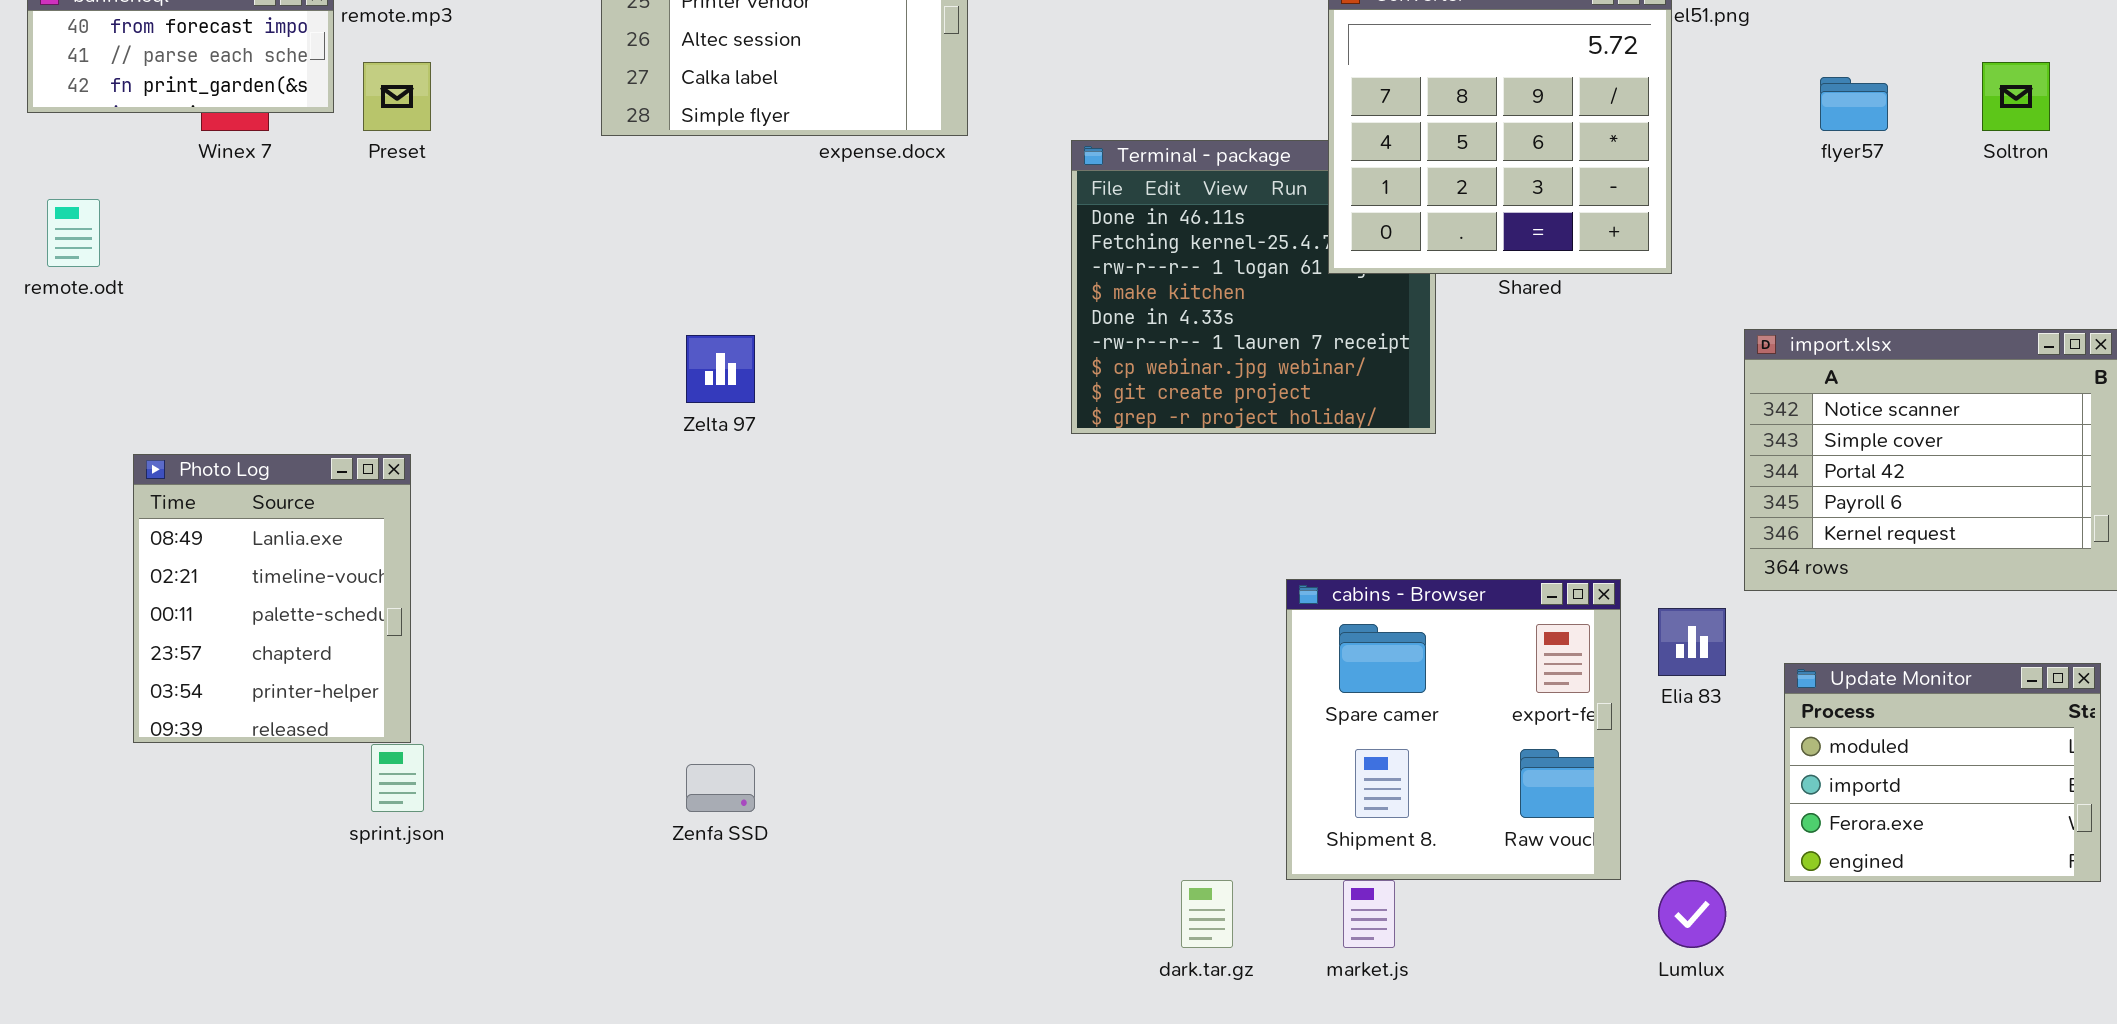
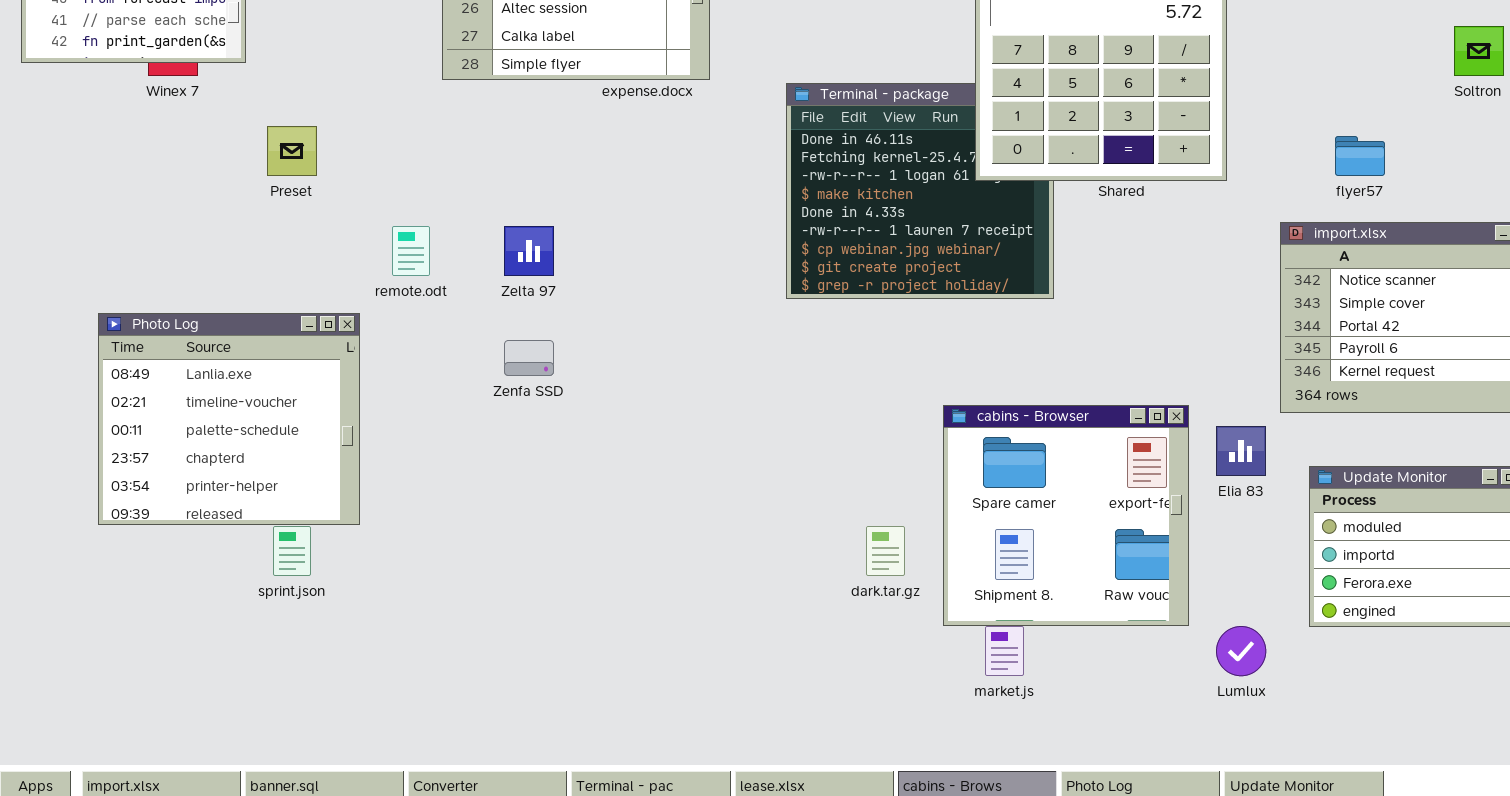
Preset: [363,62,431,131] -> [267,126,317,176], moved
flyer57: [1820,77,1888,131] -> [1335,136,1385,176], moved
remote.odt: [47,199,100,267] -> [392,226,430,276], moved
Photo Log: [133,454,411,743] -> [98,313,360,525], resized
Zenfa SSD: [686,764,755,812] -> [504,340,554,376], moved
dark.tar.gz: [1181,880,1233,948] -> [866,526,905,576], moved

